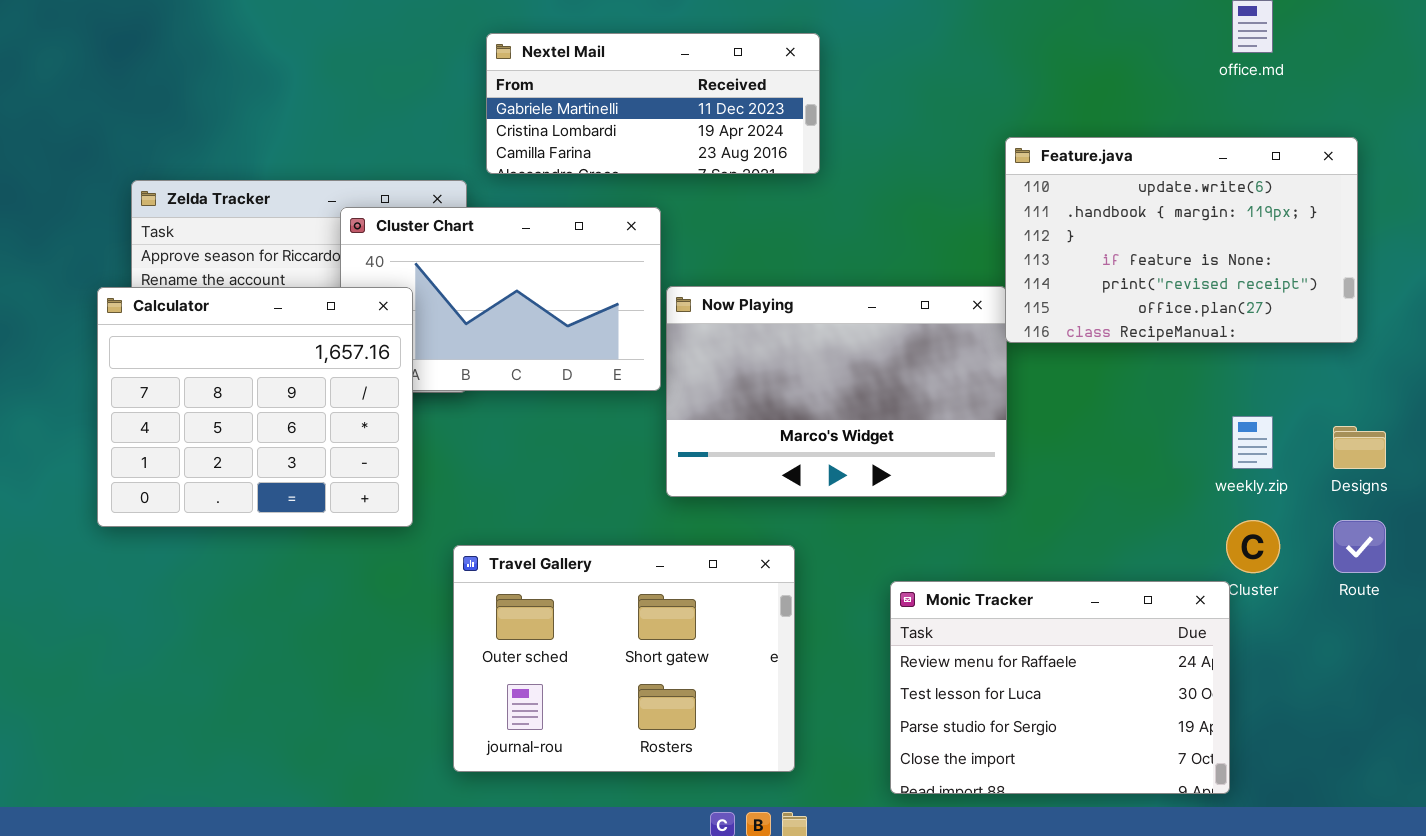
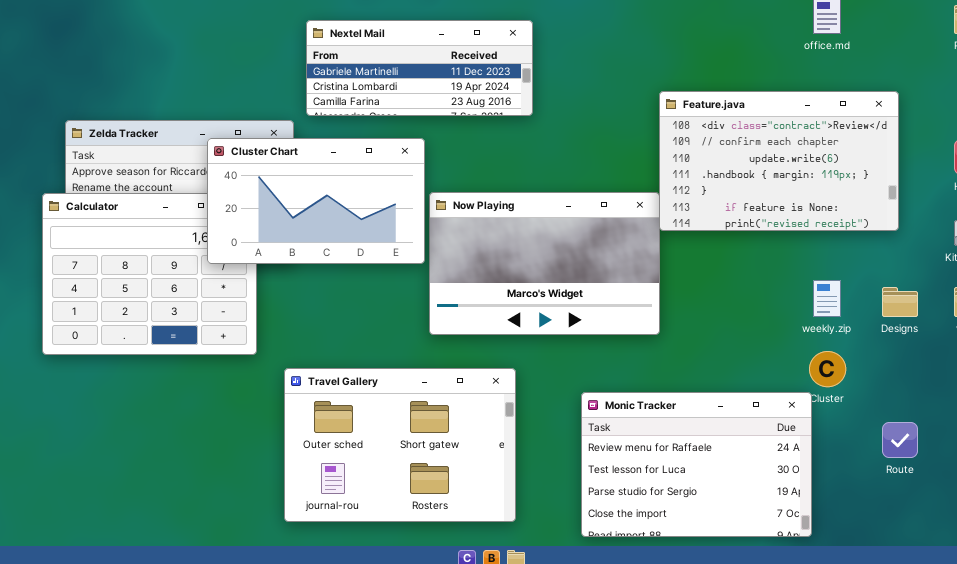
Feature.java: [1005,137,1358,343] -> [659,91,899,231], scrolled up 2 rows
Cluster Chart: [340,207,661,391] -> [207,138,425,264], raised
Route: [1333,520,1386,573] -> [882,422,918,458], moved

